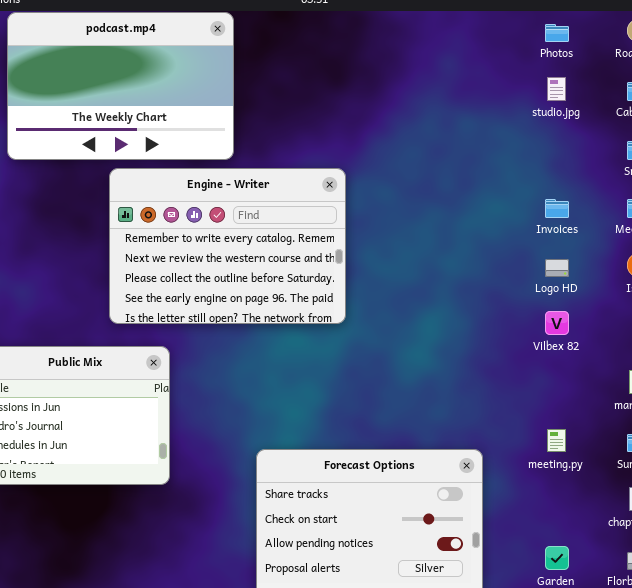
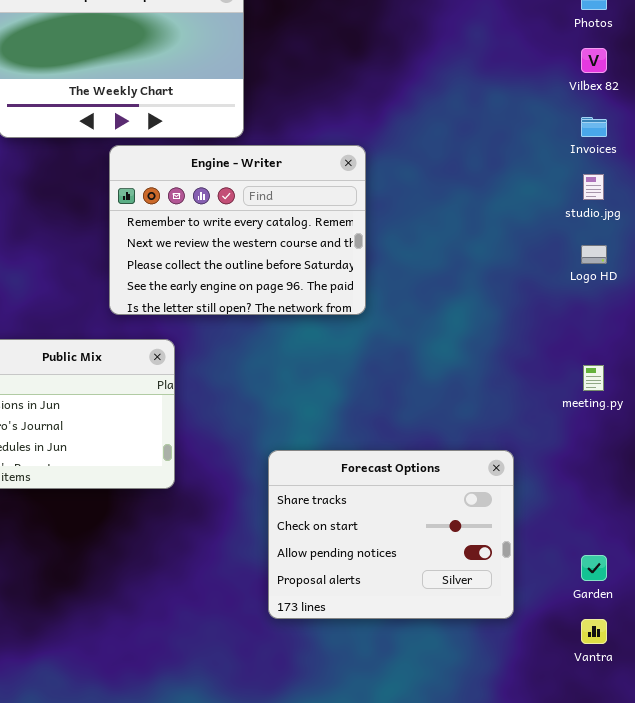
studio.jpg: [547,77,566,101] -> [583,174,604,200], moved
Invoices: [545,199,569,218] -> [581,117,607,137], moved
Vilbex 82: [545,311,569,335] -> [581,48,607,73], moved
meeting.py: [547,429,566,452] -> [583,365,604,391], moved

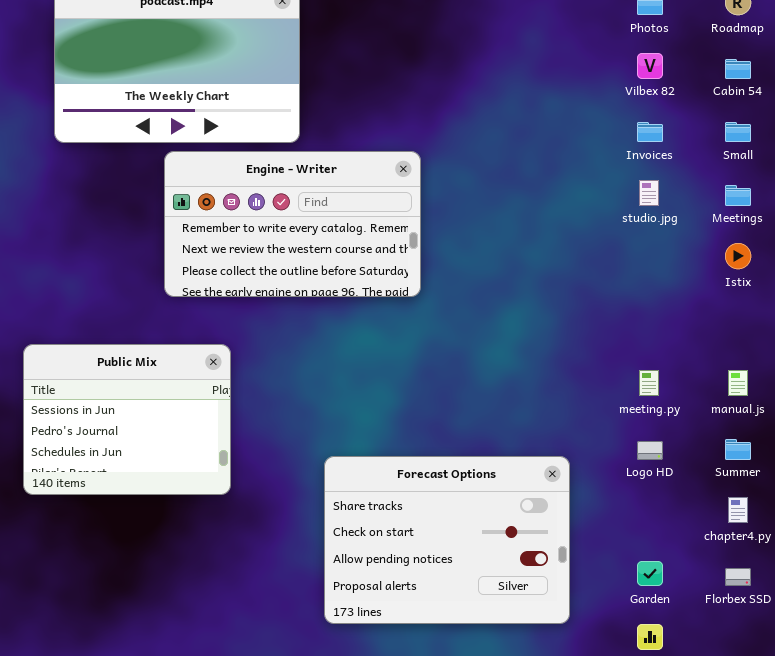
Engine - Writer: [109,145,366,315] -> [164,151,421,297], resized
Logo HD: [581,245,607,264] -> [637,441,663,460], moved

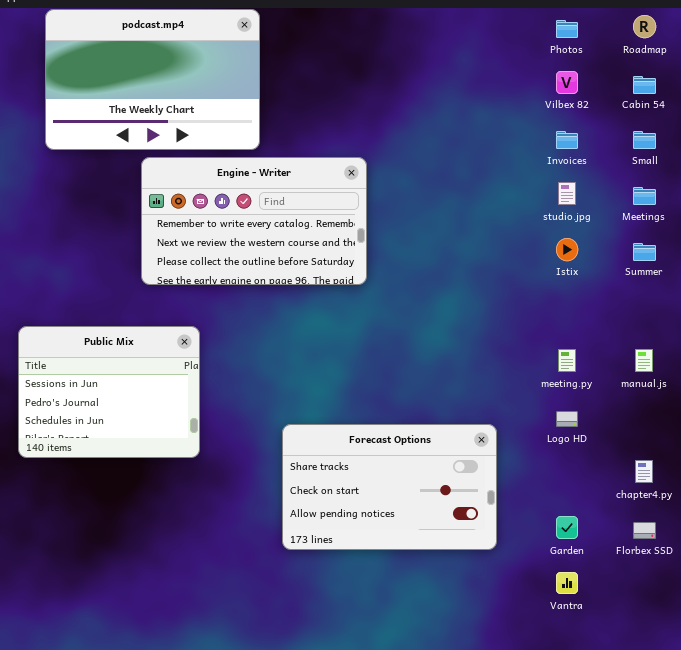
Istix: [725,243,751,269] -> [556,238,578,261], moved
Summer: [725,439,751,460] -> [633,243,656,261], moved
Forecast Options: [324,456,570,624] -> [282,424,497,550], resized

